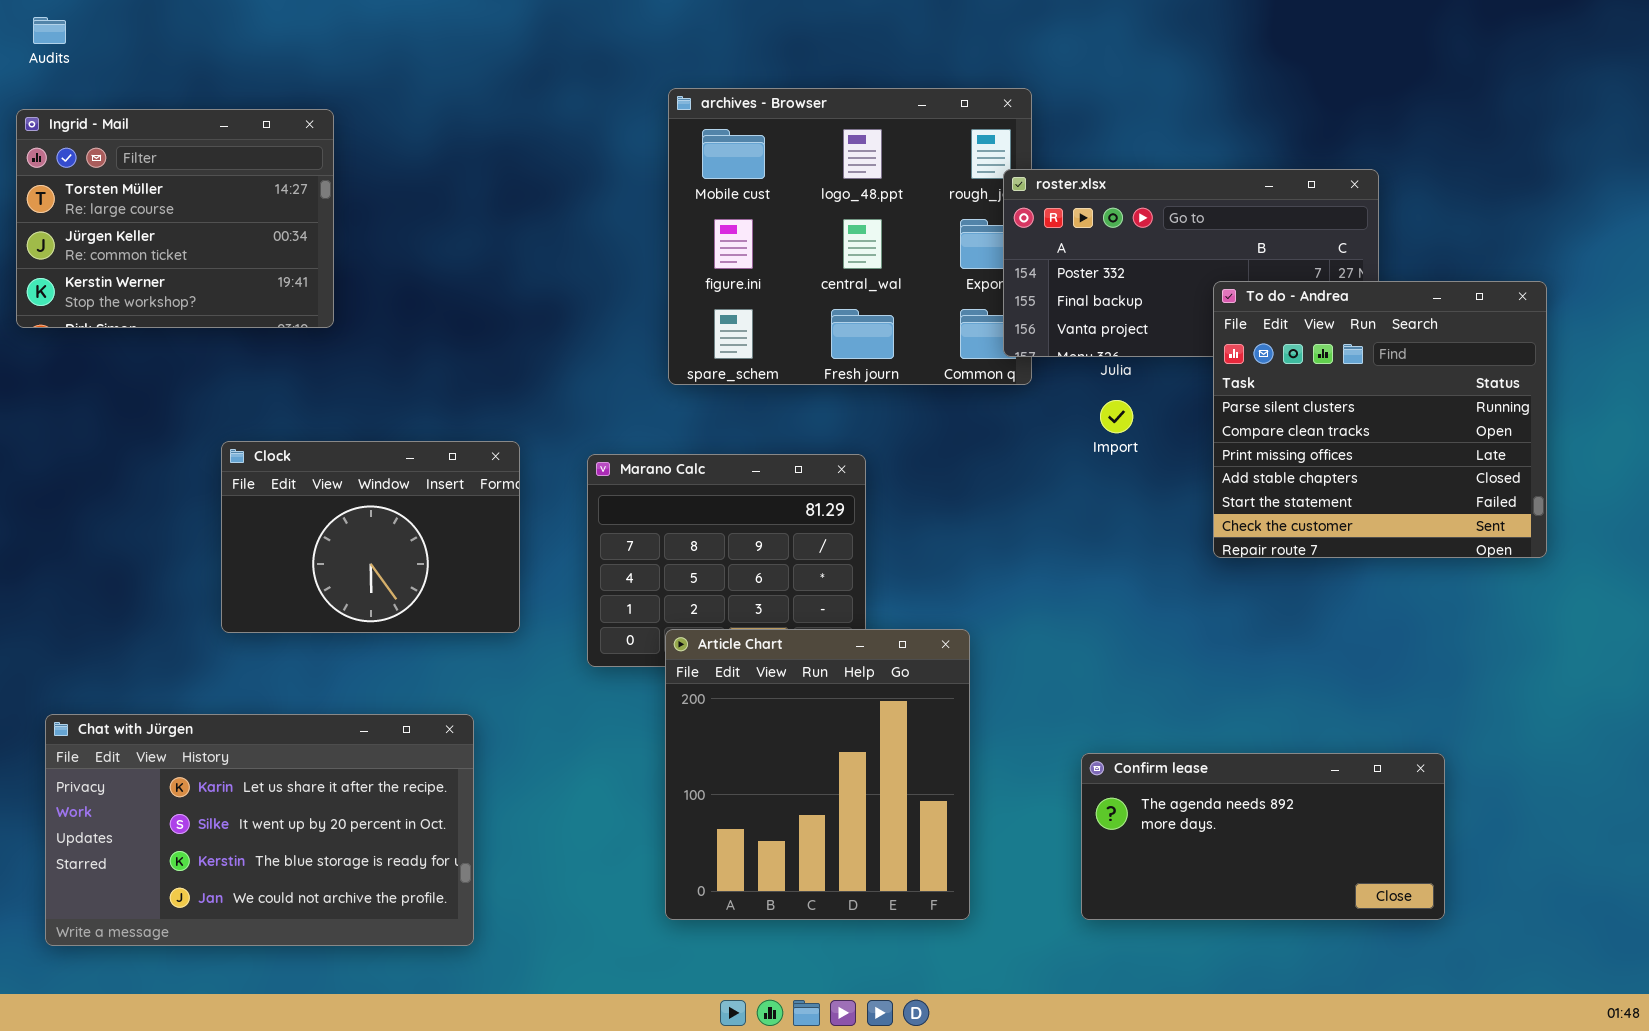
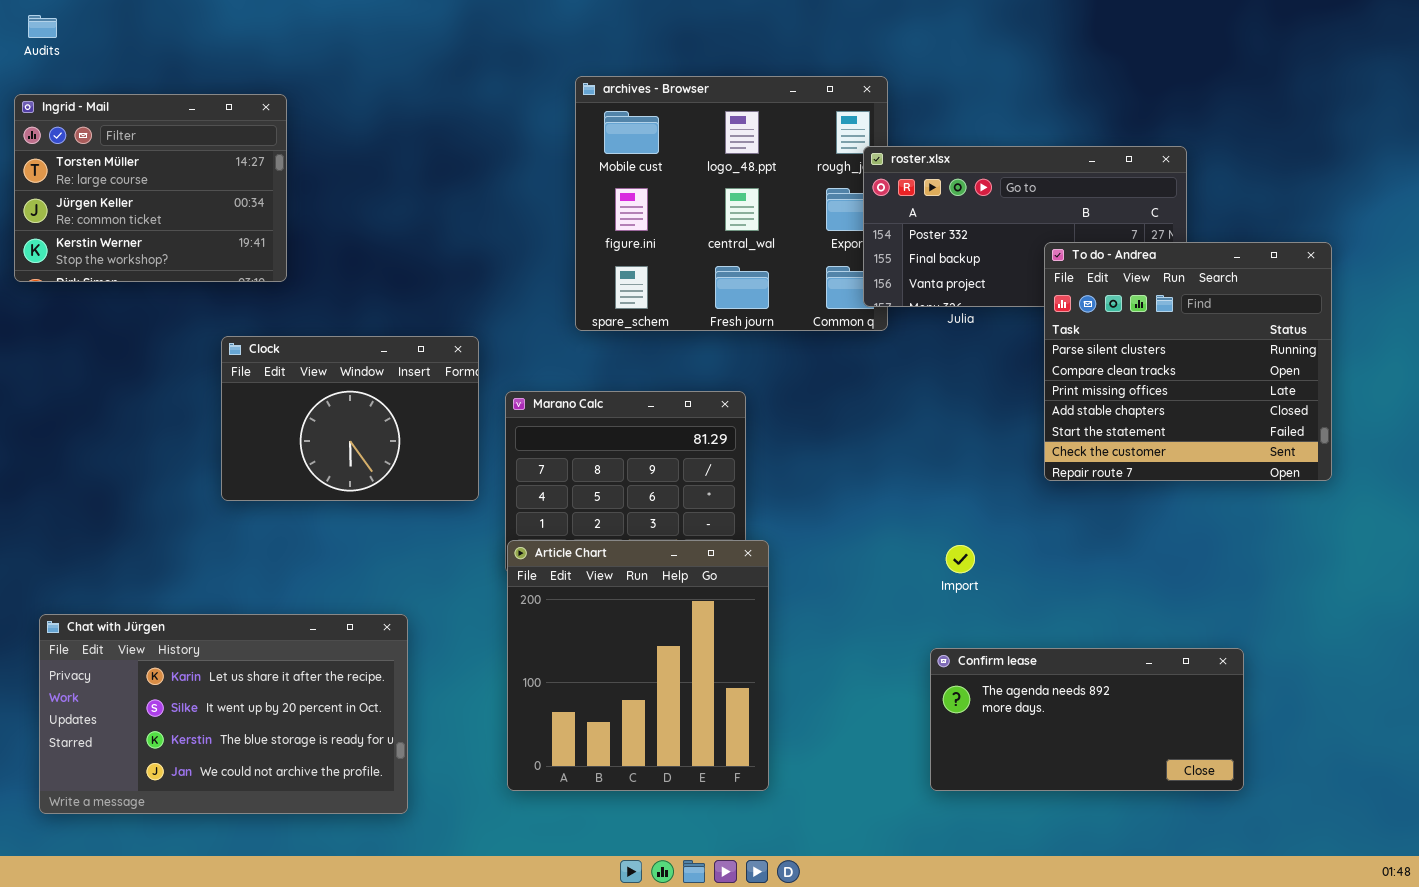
Import: [1100,400,1133,433] -> [946,545,975,573], moved
Clock: [221,441,520,633] -> [221,336,479,501], moved
Article Chart: [665,629,970,920] -> [507,540,769,791], moved

